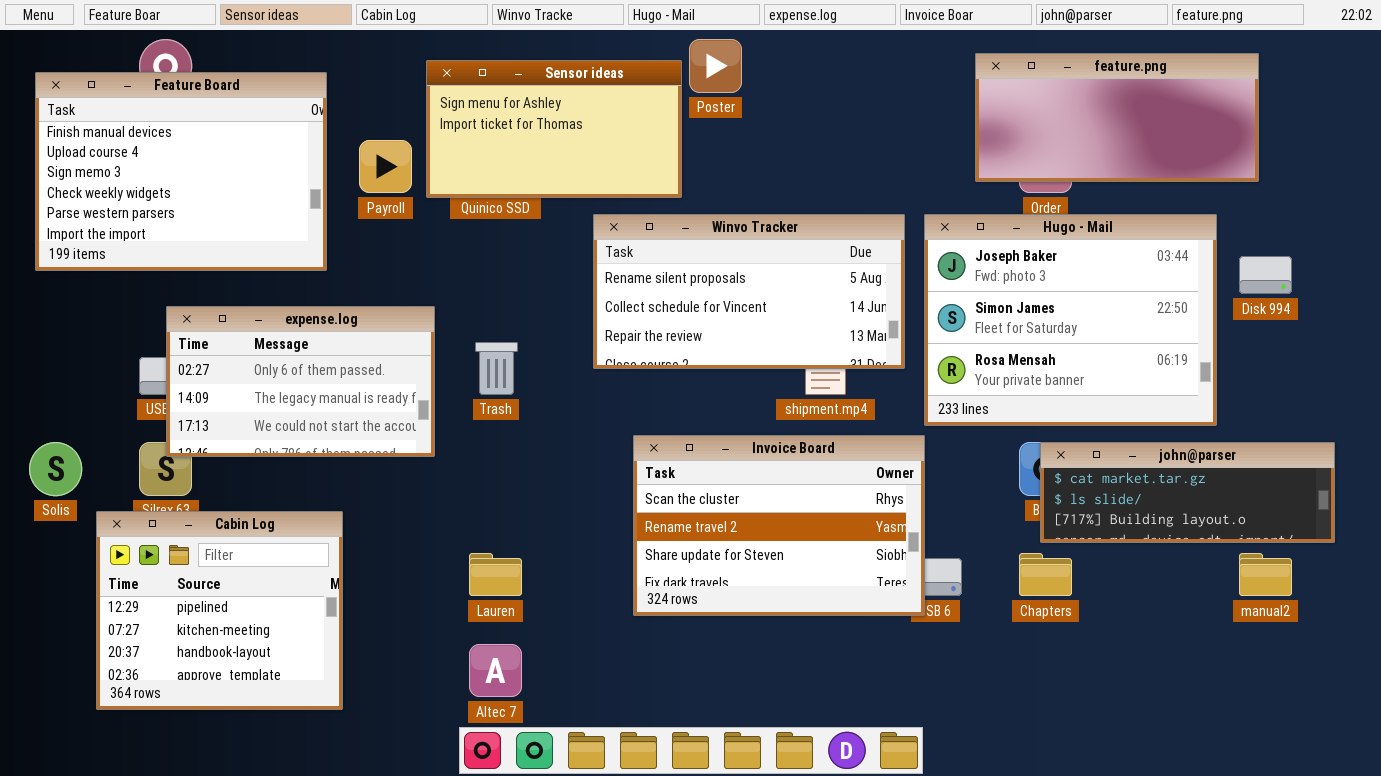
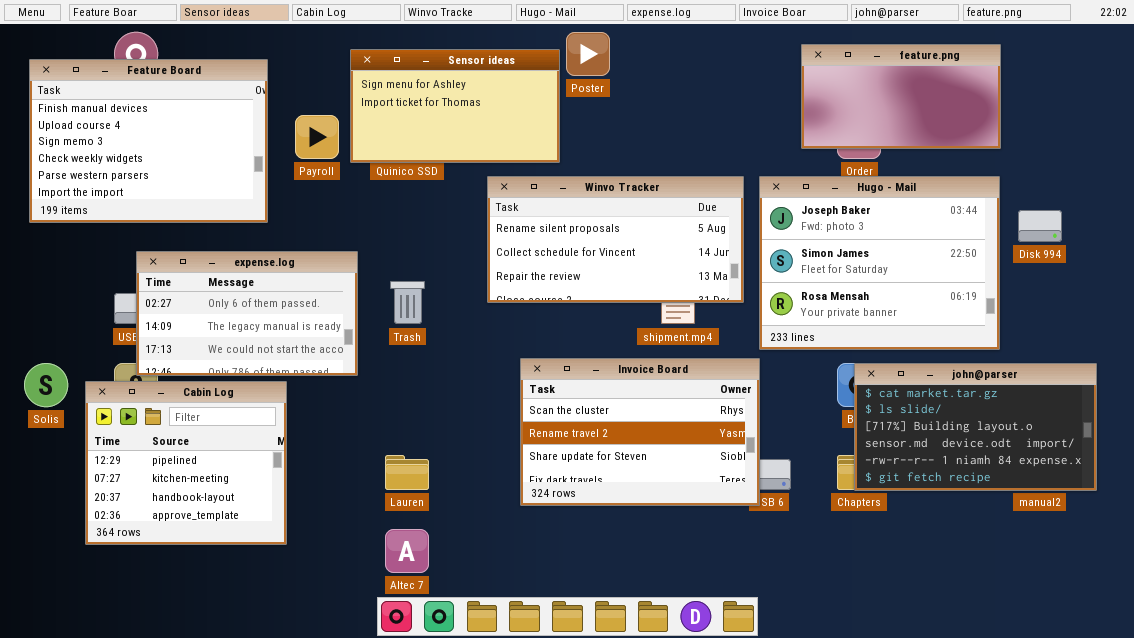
feature.png: [975,53,1259,182] -> [801,44,1001,149], resized
john@parser: [1040,442,1335,543] -> [854,363,1097,491], resized
Cabin Log: [96,511,343,710] -> [85,381,287,545], moved

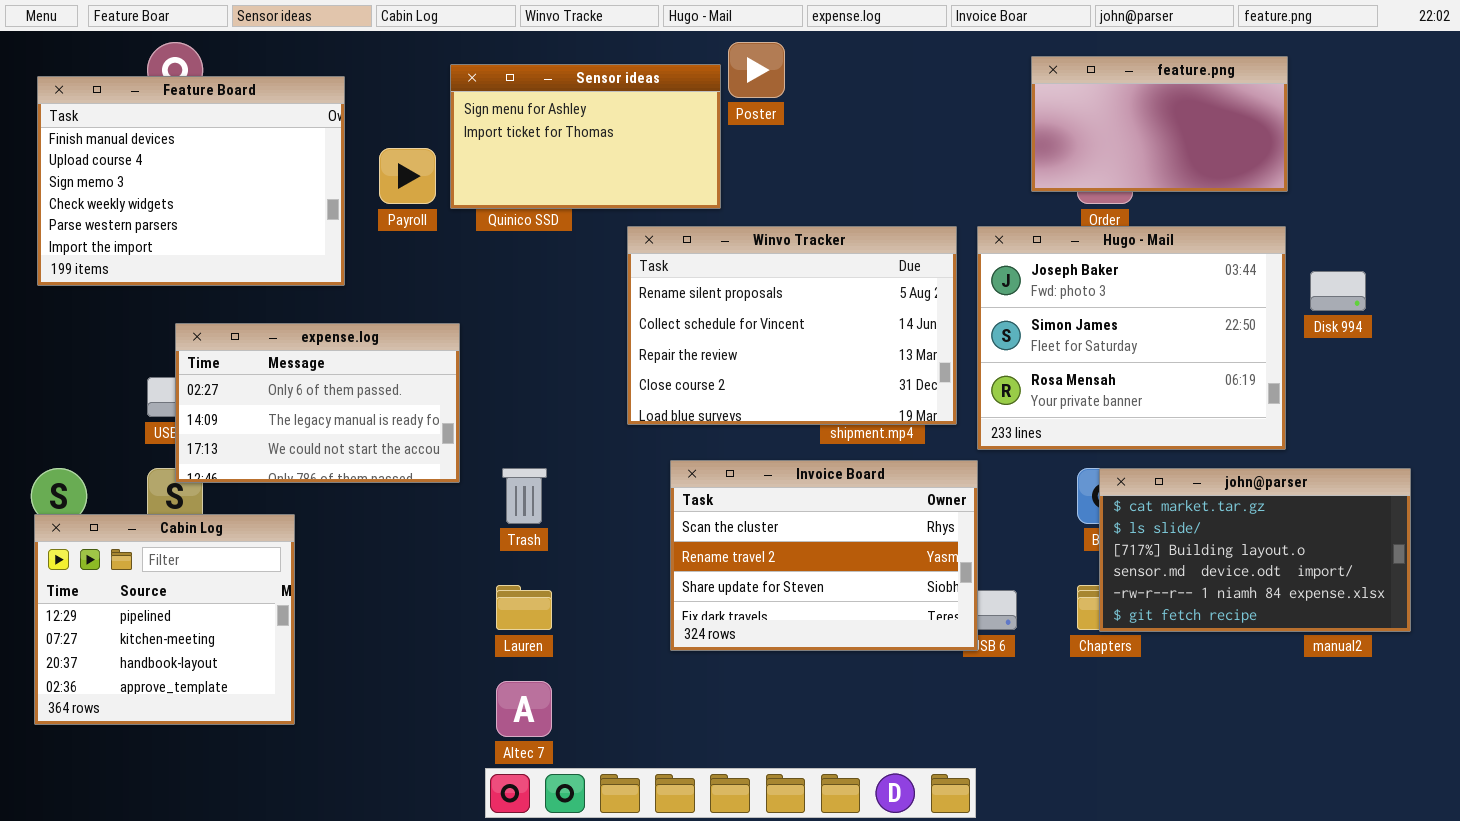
Winvo Tracker: [487,176,744,303] -> [627,226,957,425], resized
Trash: [390,281,425,324] -> [502,468,547,524], moved
Cabin Log: [85,381,287,545] -> [34,514,295,725], moved

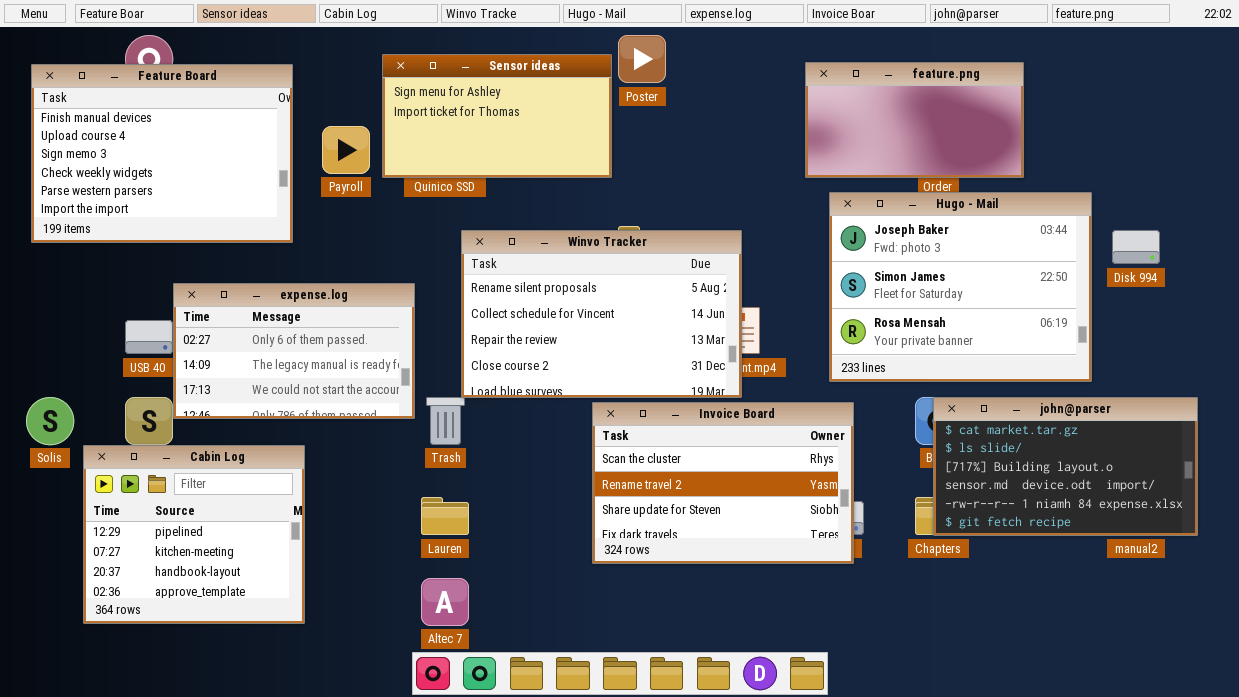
feature.png: [1031,56,1288,192] -> [805,62,1024,178], moved
Winvo Tracker: [627,226,957,425] -> [461,230,742,398], moved
expense.log: [175,323,460,483] -> [173,283,415,419], moved
Invoice Board: [670,460,978,651] -> [592,402,854,564], moved
Cabin Log: [34,514,295,725] -> [83,445,305,624], moved

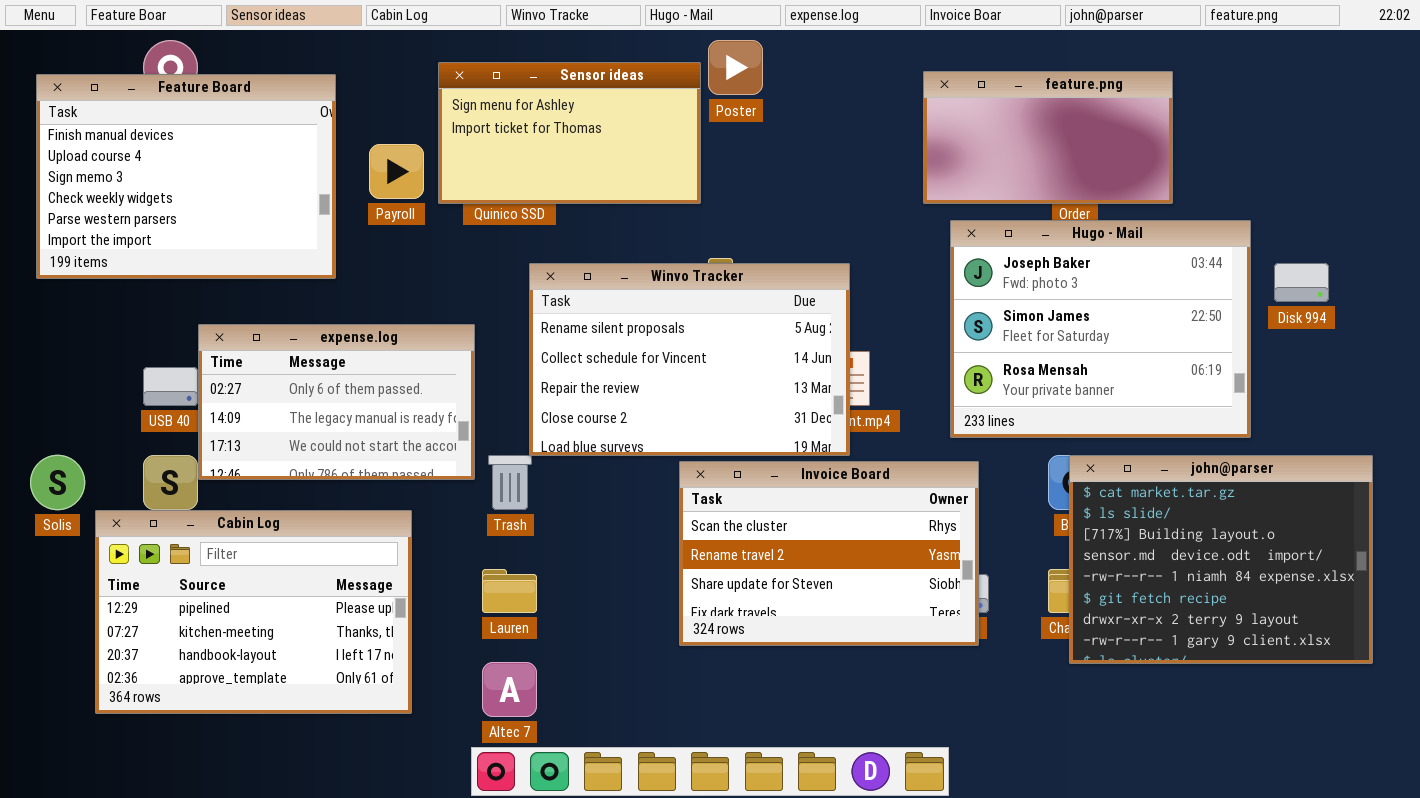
john@parser: [933,397,1198,536] -> [1069,455,1373,664], resized
Cabin Log: [83,445,305,624] -> [95,510,412,714], resized

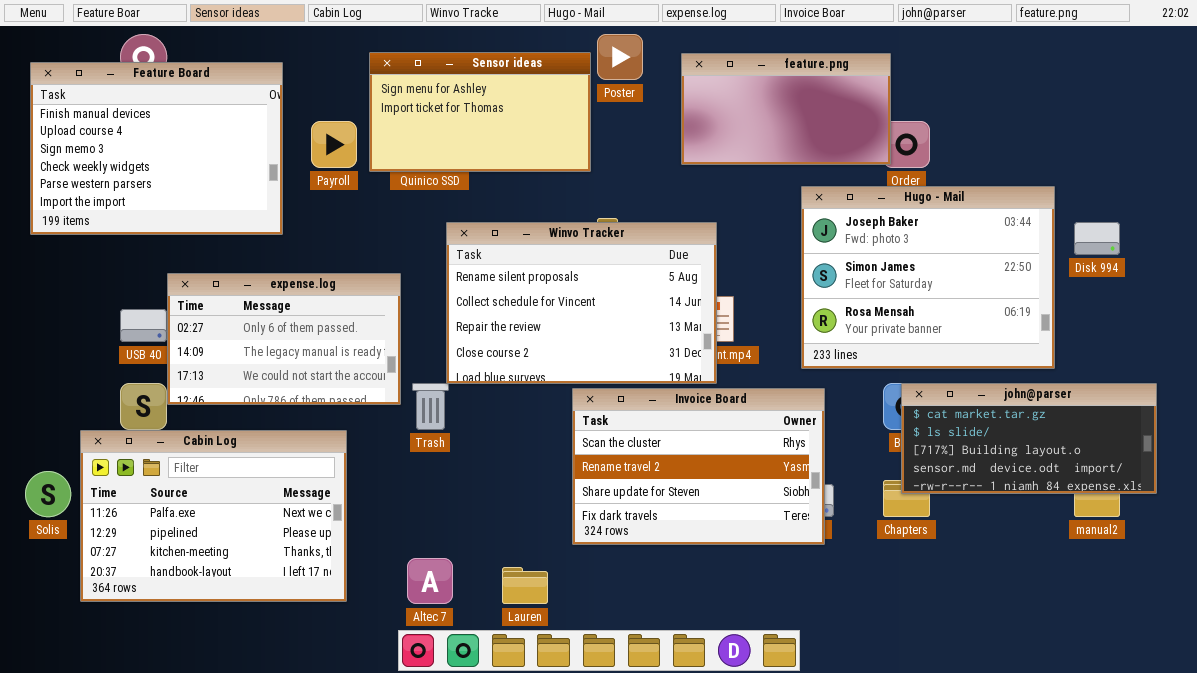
feature.png: [923,71,1173,204] -> [681,53,891,165], moved
Solis: [30,455,85,510] -> [25,471,71,517], moved
john@parser: [1069,455,1373,664] -> [901,383,1157,494], resized
Cabin Log: [95,510,412,714] -> [80,430,347,602], scrolled up 1 row
Lauren: [482,569,537,613] -> [502,567,548,604], moved

